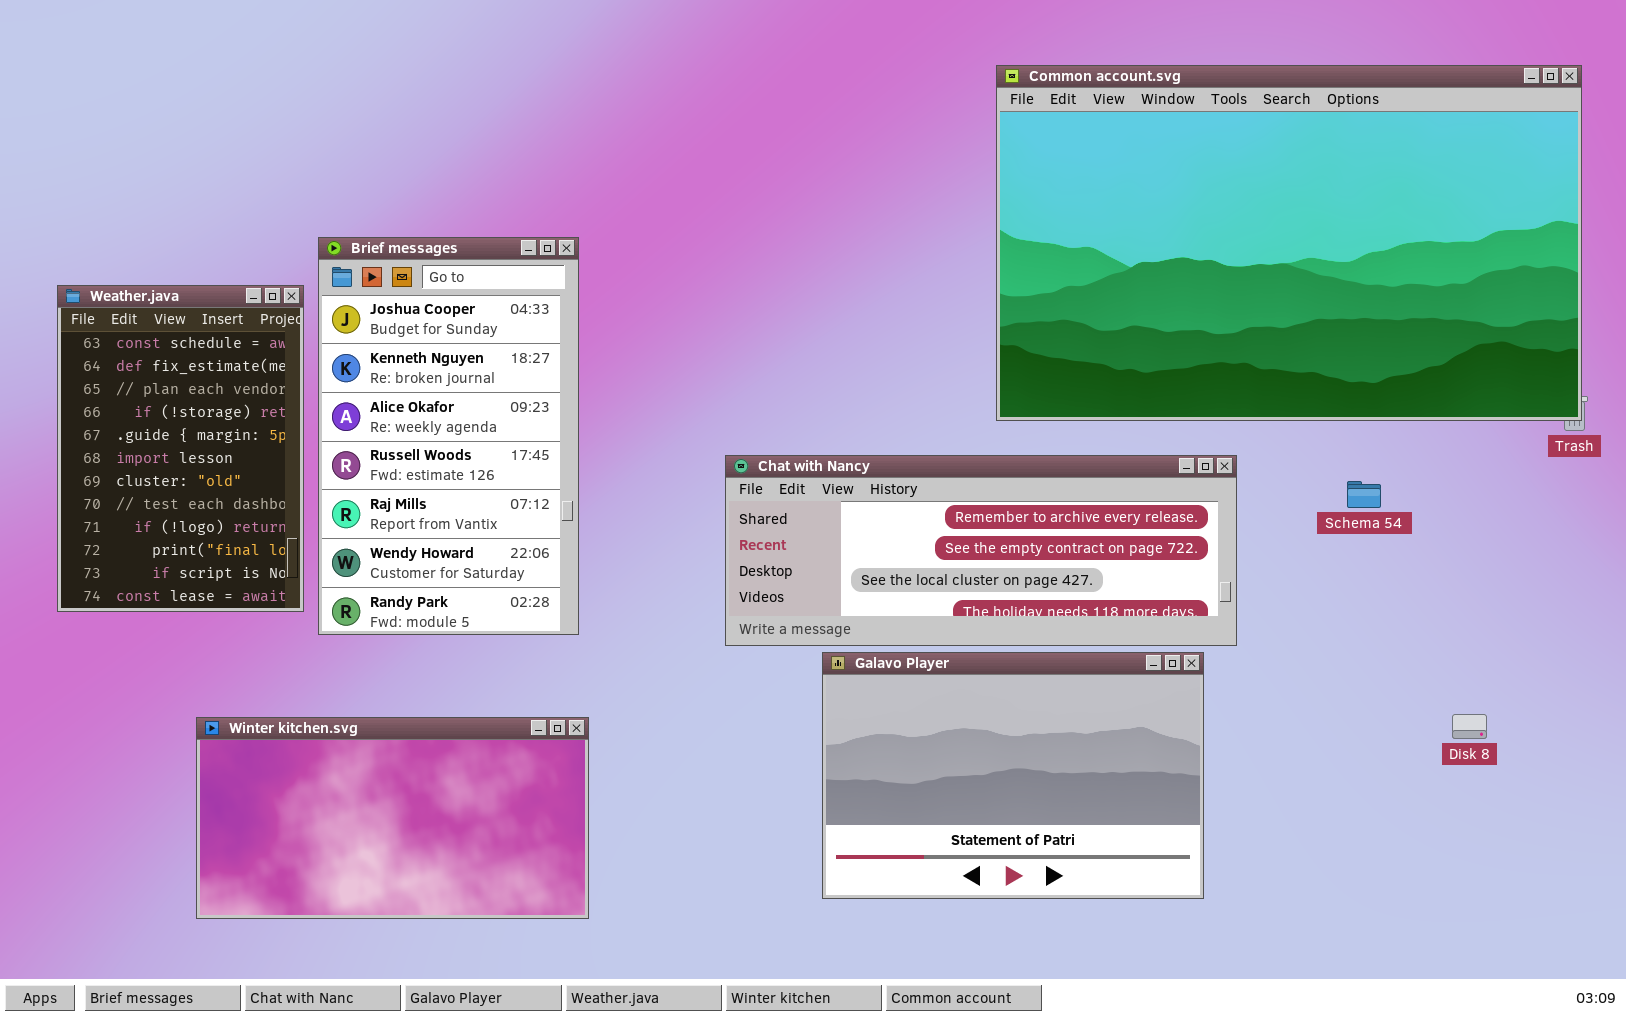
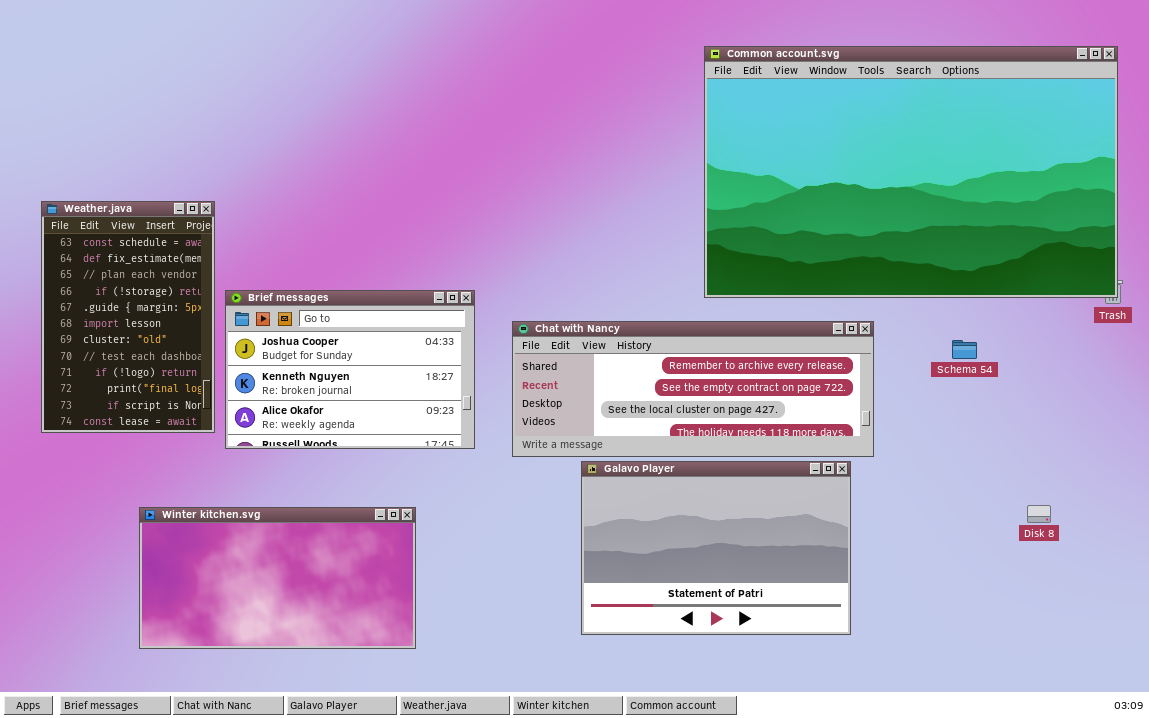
Brief messages: [318,237,579,635] -> [225,290,475,449], resized

